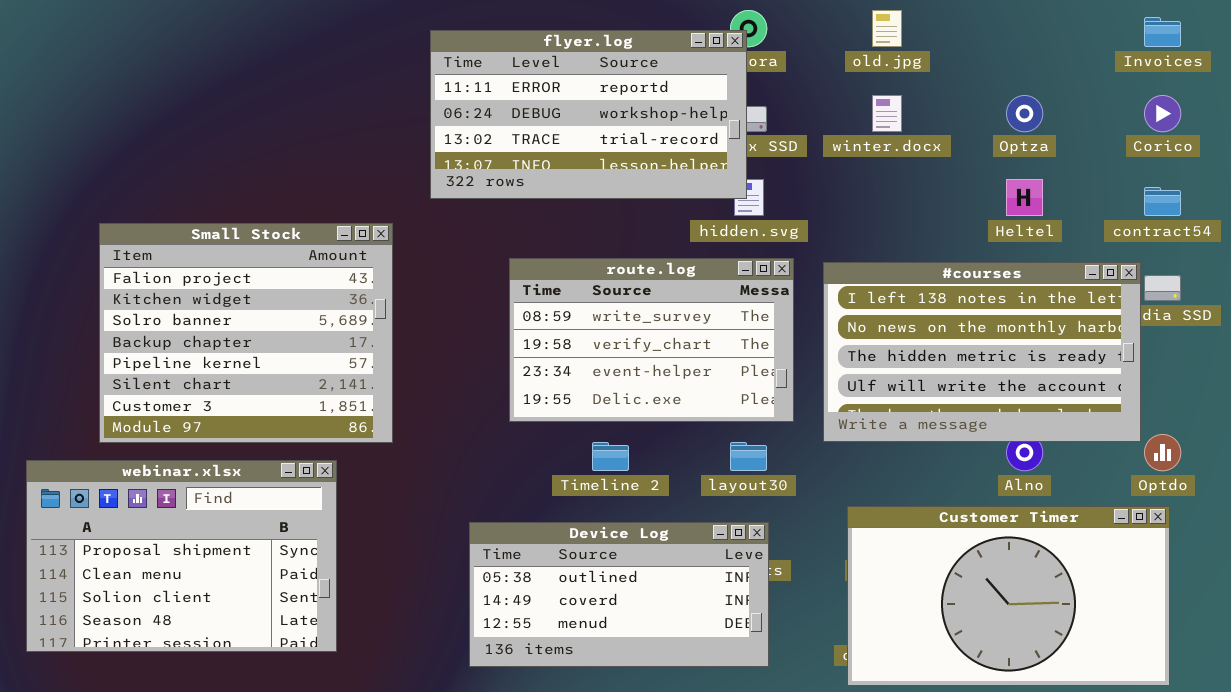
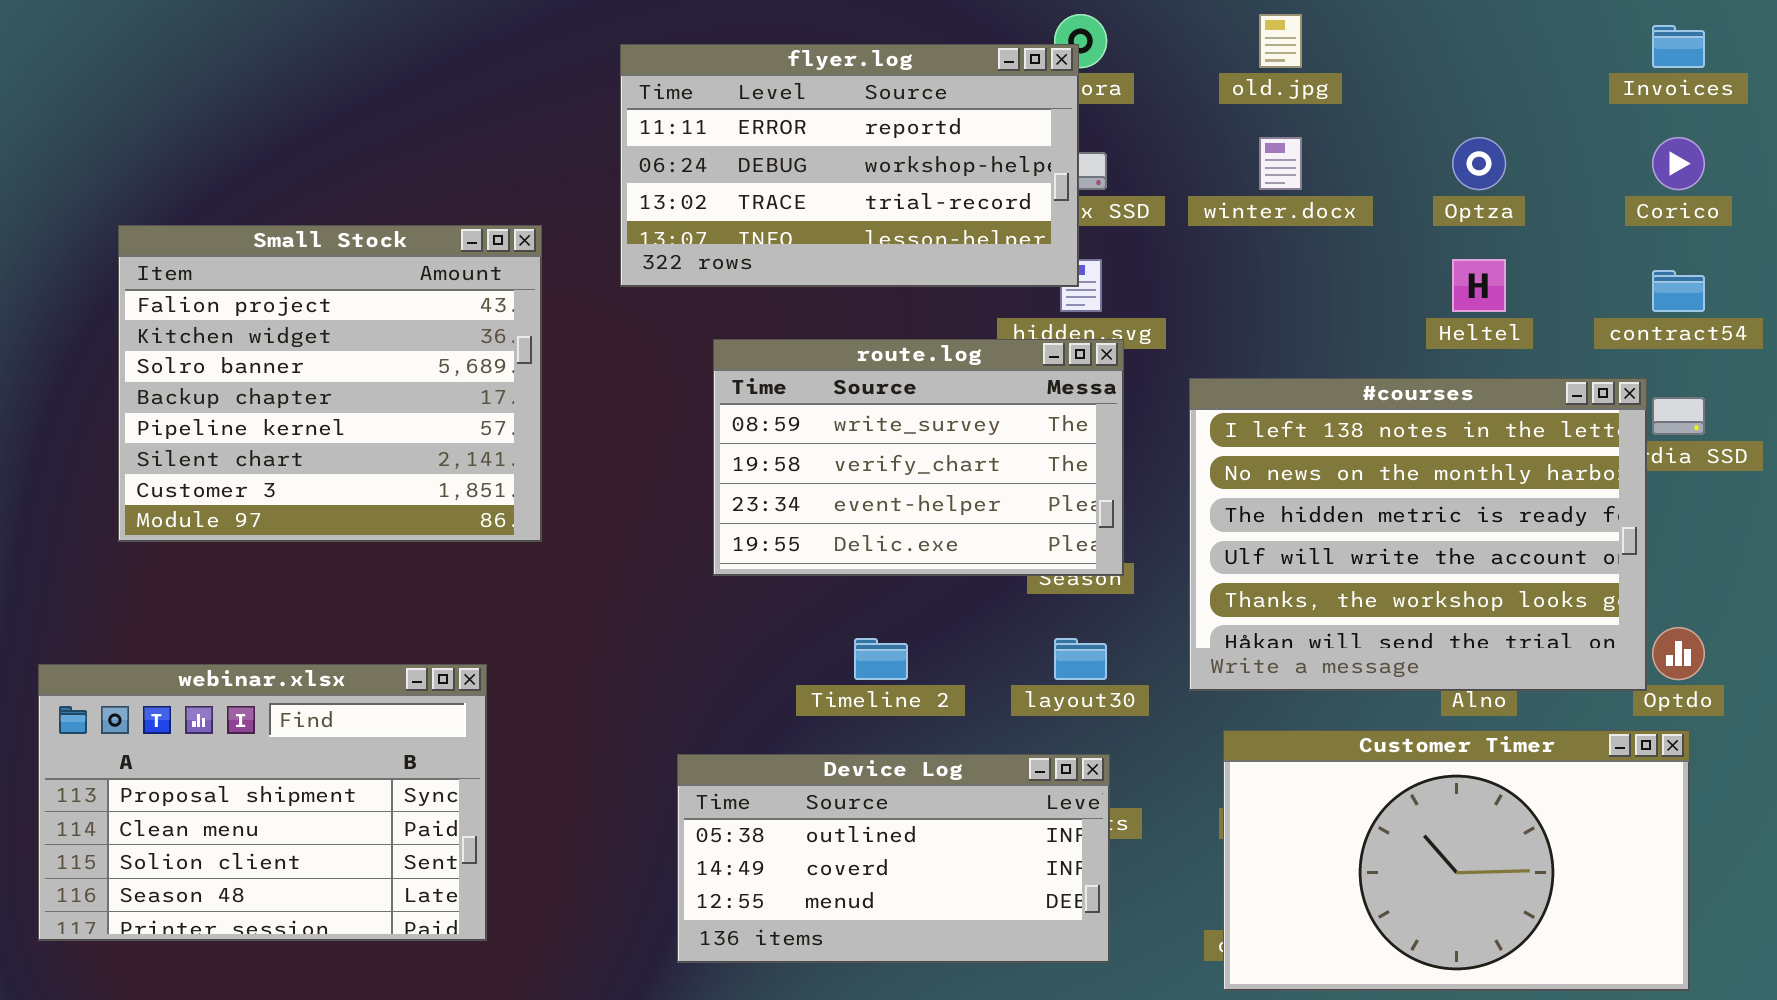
Small Stock: [99,223,393,443] -> [118,225,542,542], moved
route.log: [509,258,794,422] -> [713,339,1124,576], moved
#courses: [823,262,1141,442] -> [1189,378,1647,691], resized

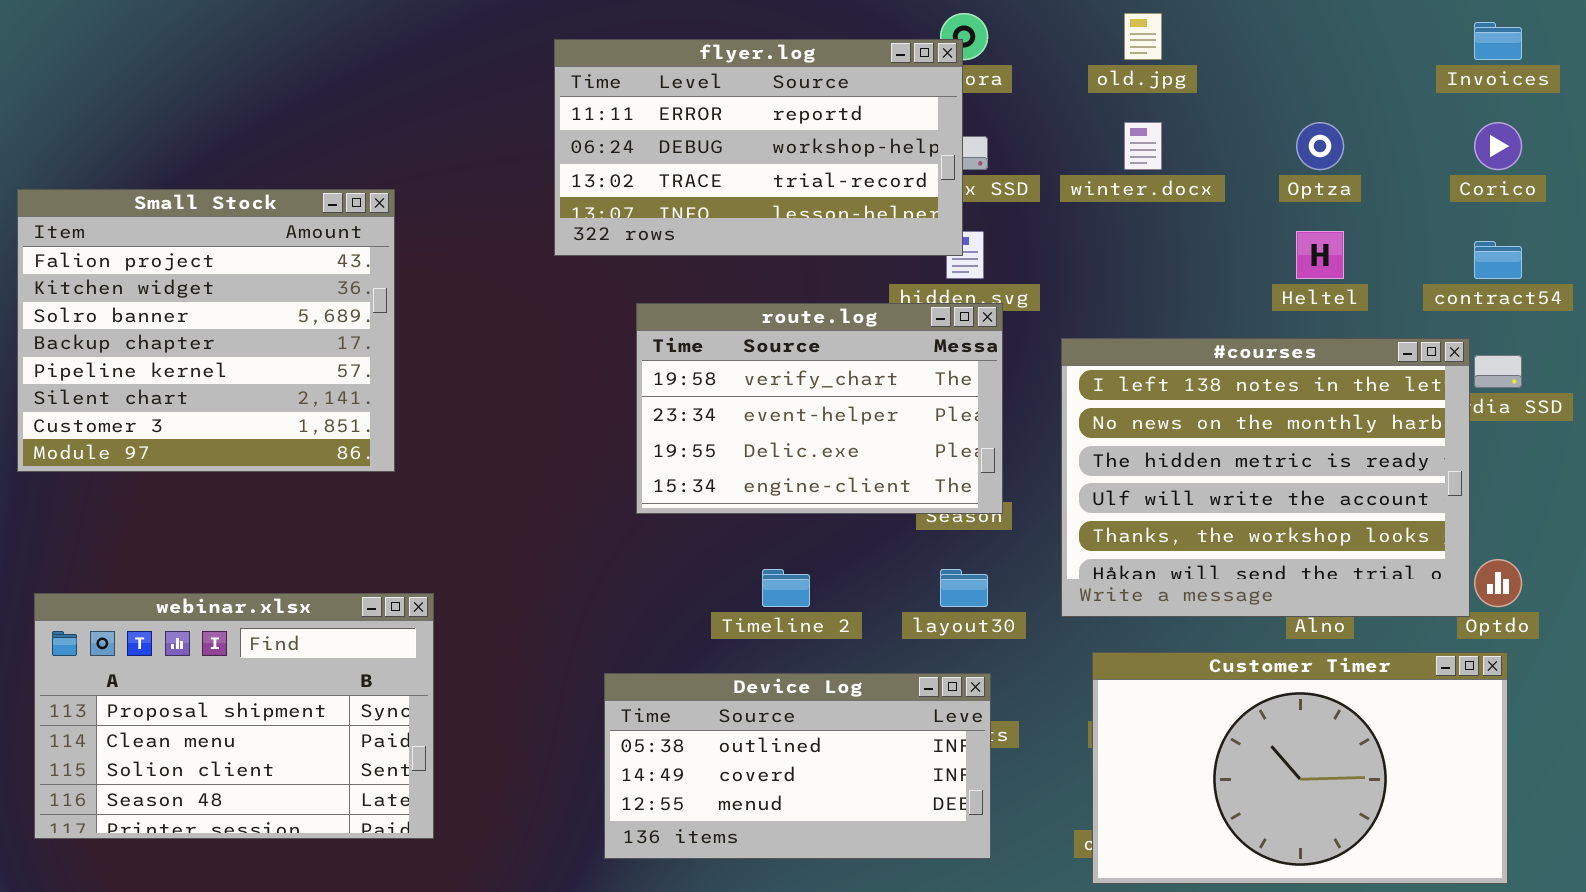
Small Stock: [118,225,542,542] -> [17,189,395,472], moved
route.log: [713,339,1124,576] -> [636,303,1003,514], scrolled down 1 row

